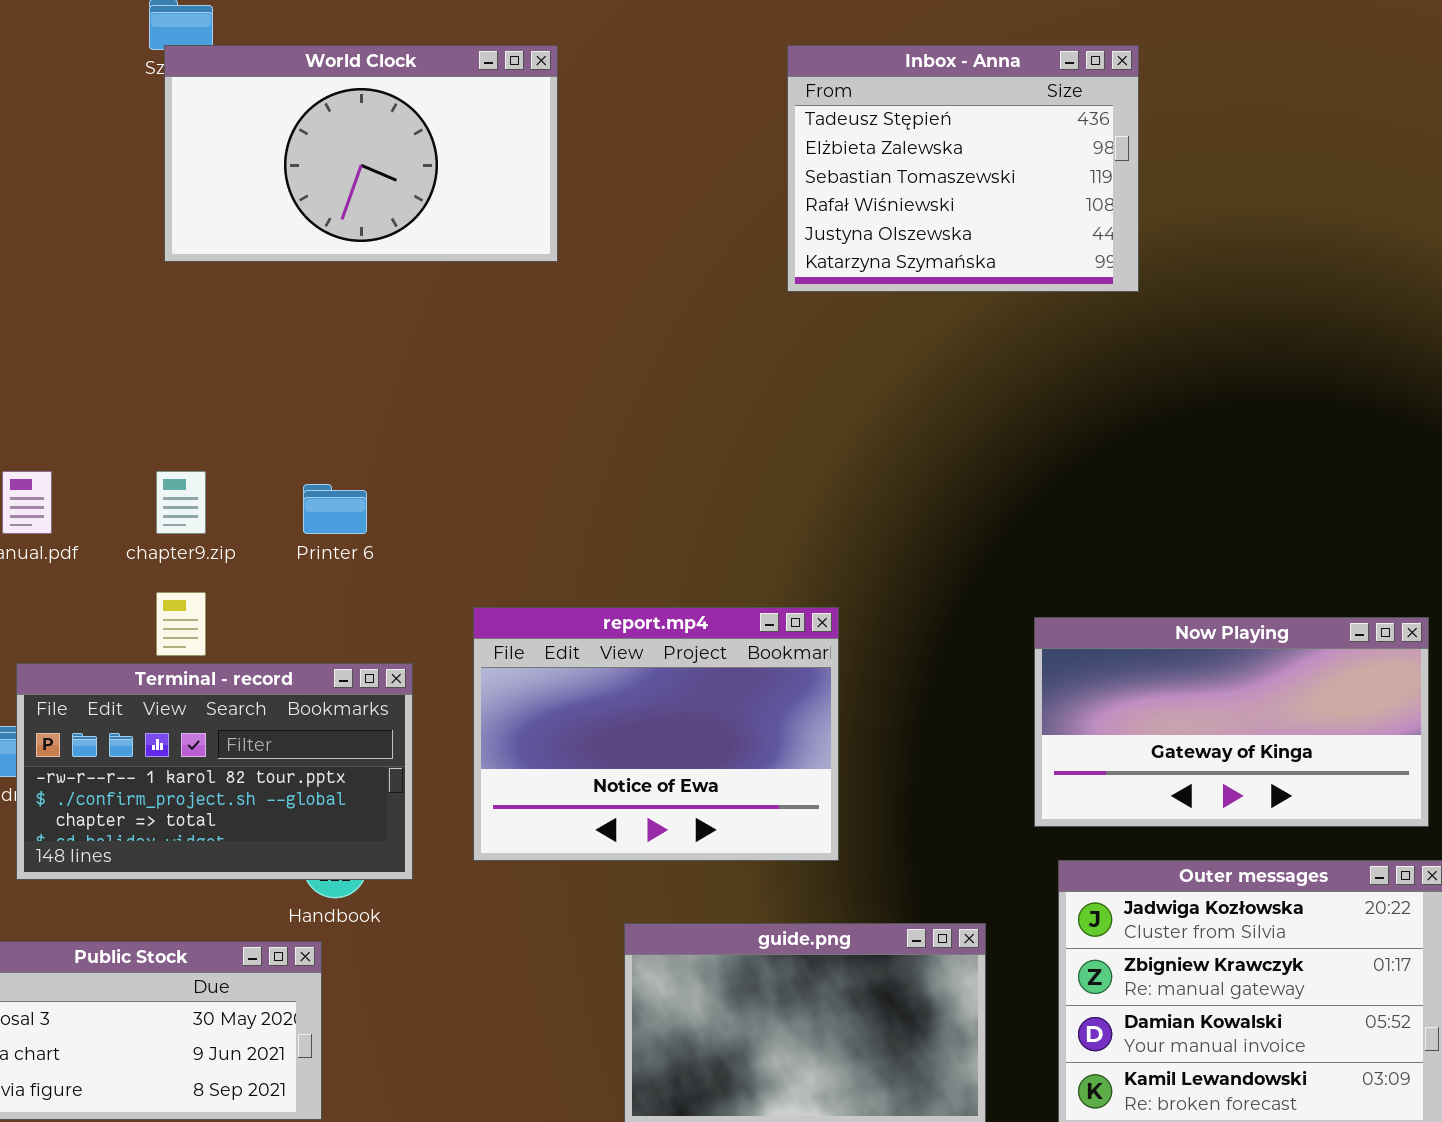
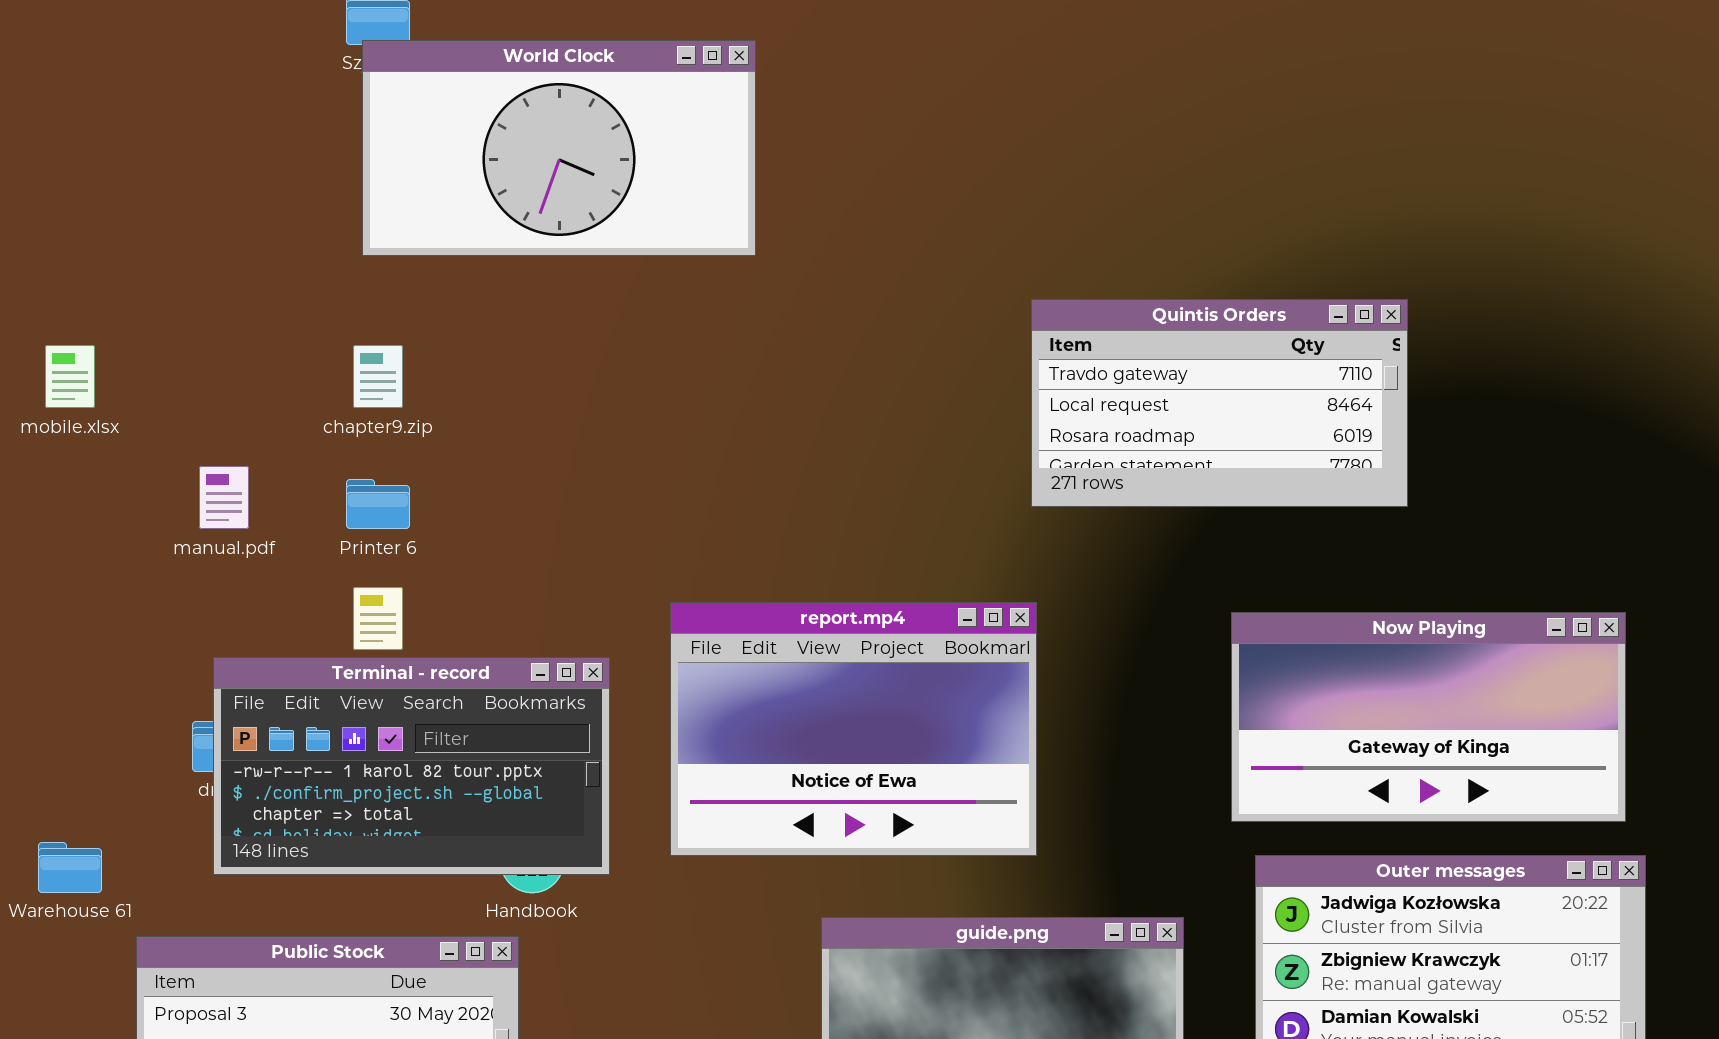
Inbox - Anna: [787,45,1139,292] -> none, closed
Quintis Orders: none -> [1031,299,1408,507], opened
chapter9.zip: [156,471,206,534] -> [353,345,403,408], moved
Printer 6: [303,484,367,534] -> [346,479,410,529], moved

